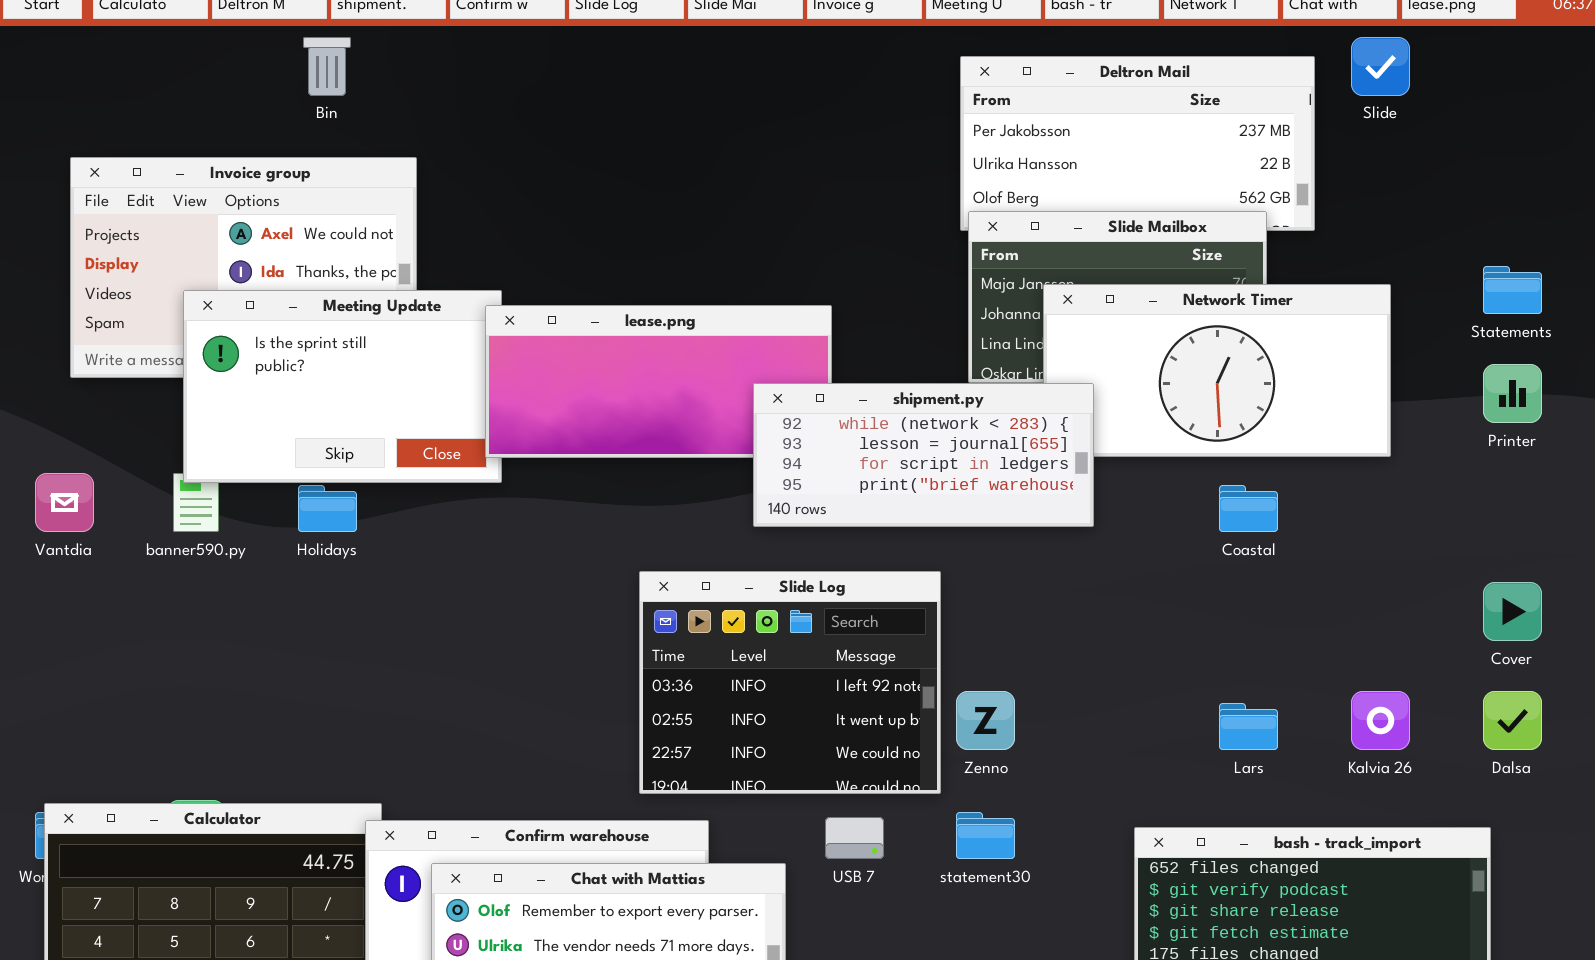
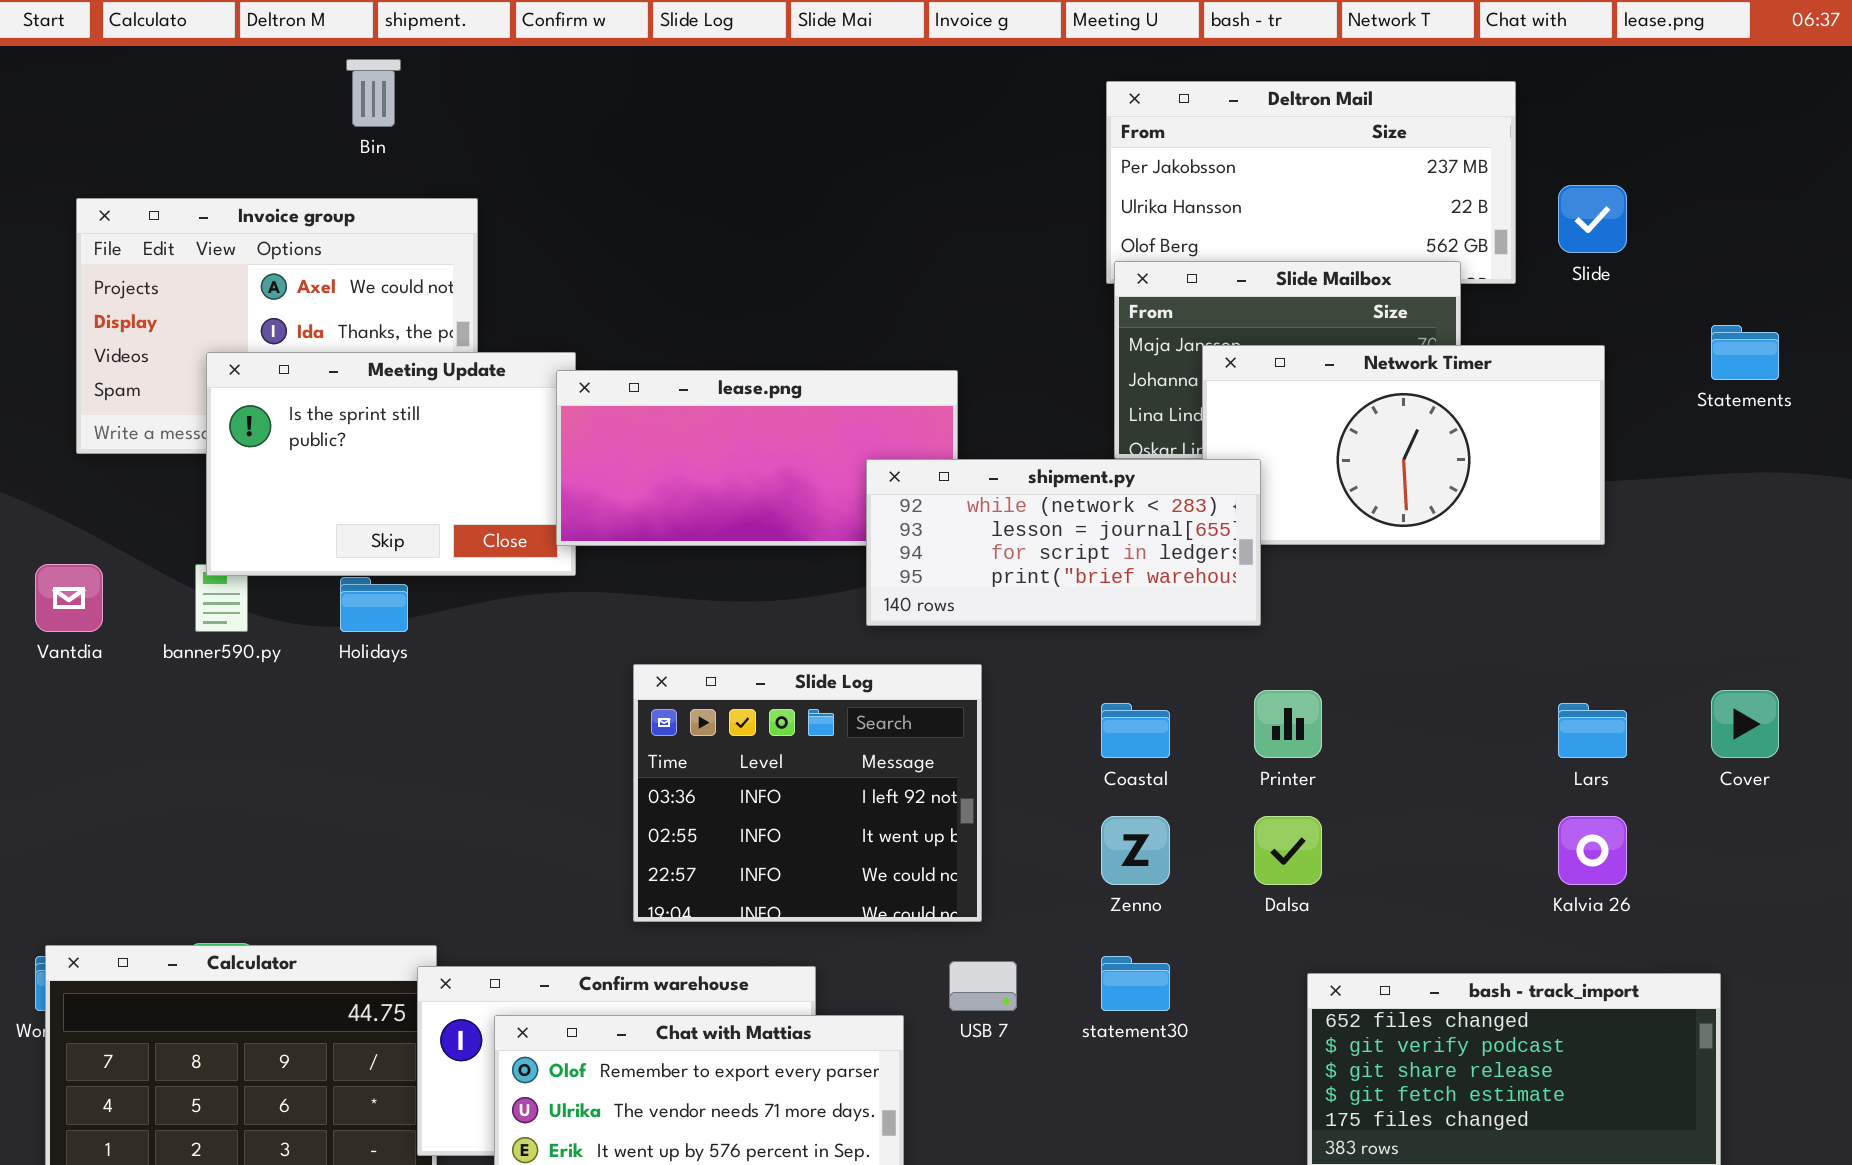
Slide: [1351,37,1410,96] -> [1558,185,1627,253], moved
Printer: [1483,364,1542,423] -> [1254,690,1322,758], moved
Coastal: [1219,485,1278,532] -> [1101,703,1170,758], moved
Slide Log: [639,571,941,794] -> [633,664,982,922], moved
Dalsa: [1483,691,1542,750] -> [1254,816,1322,885], moved
Lars: [1219,703,1278,750] -> [1558,703,1627,758], moved

